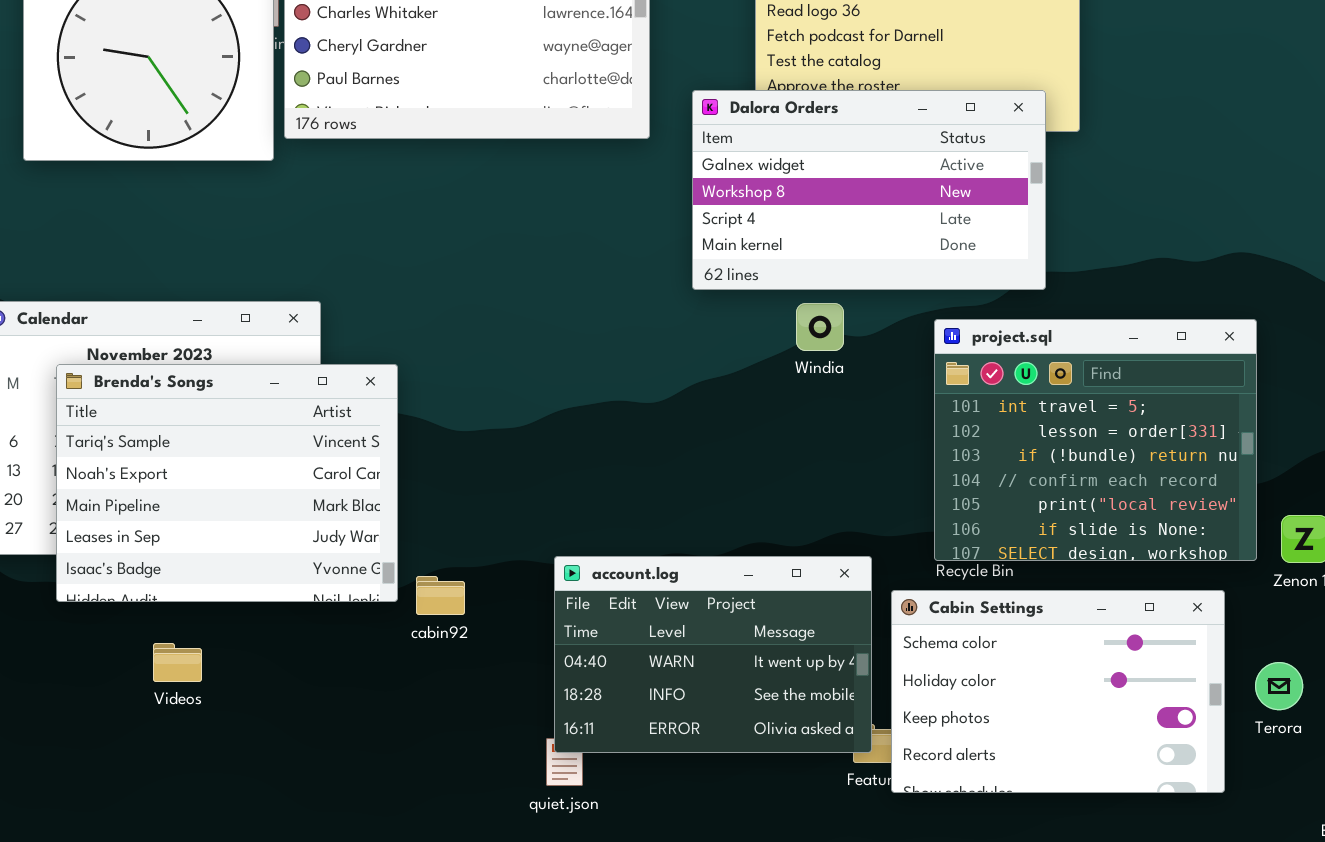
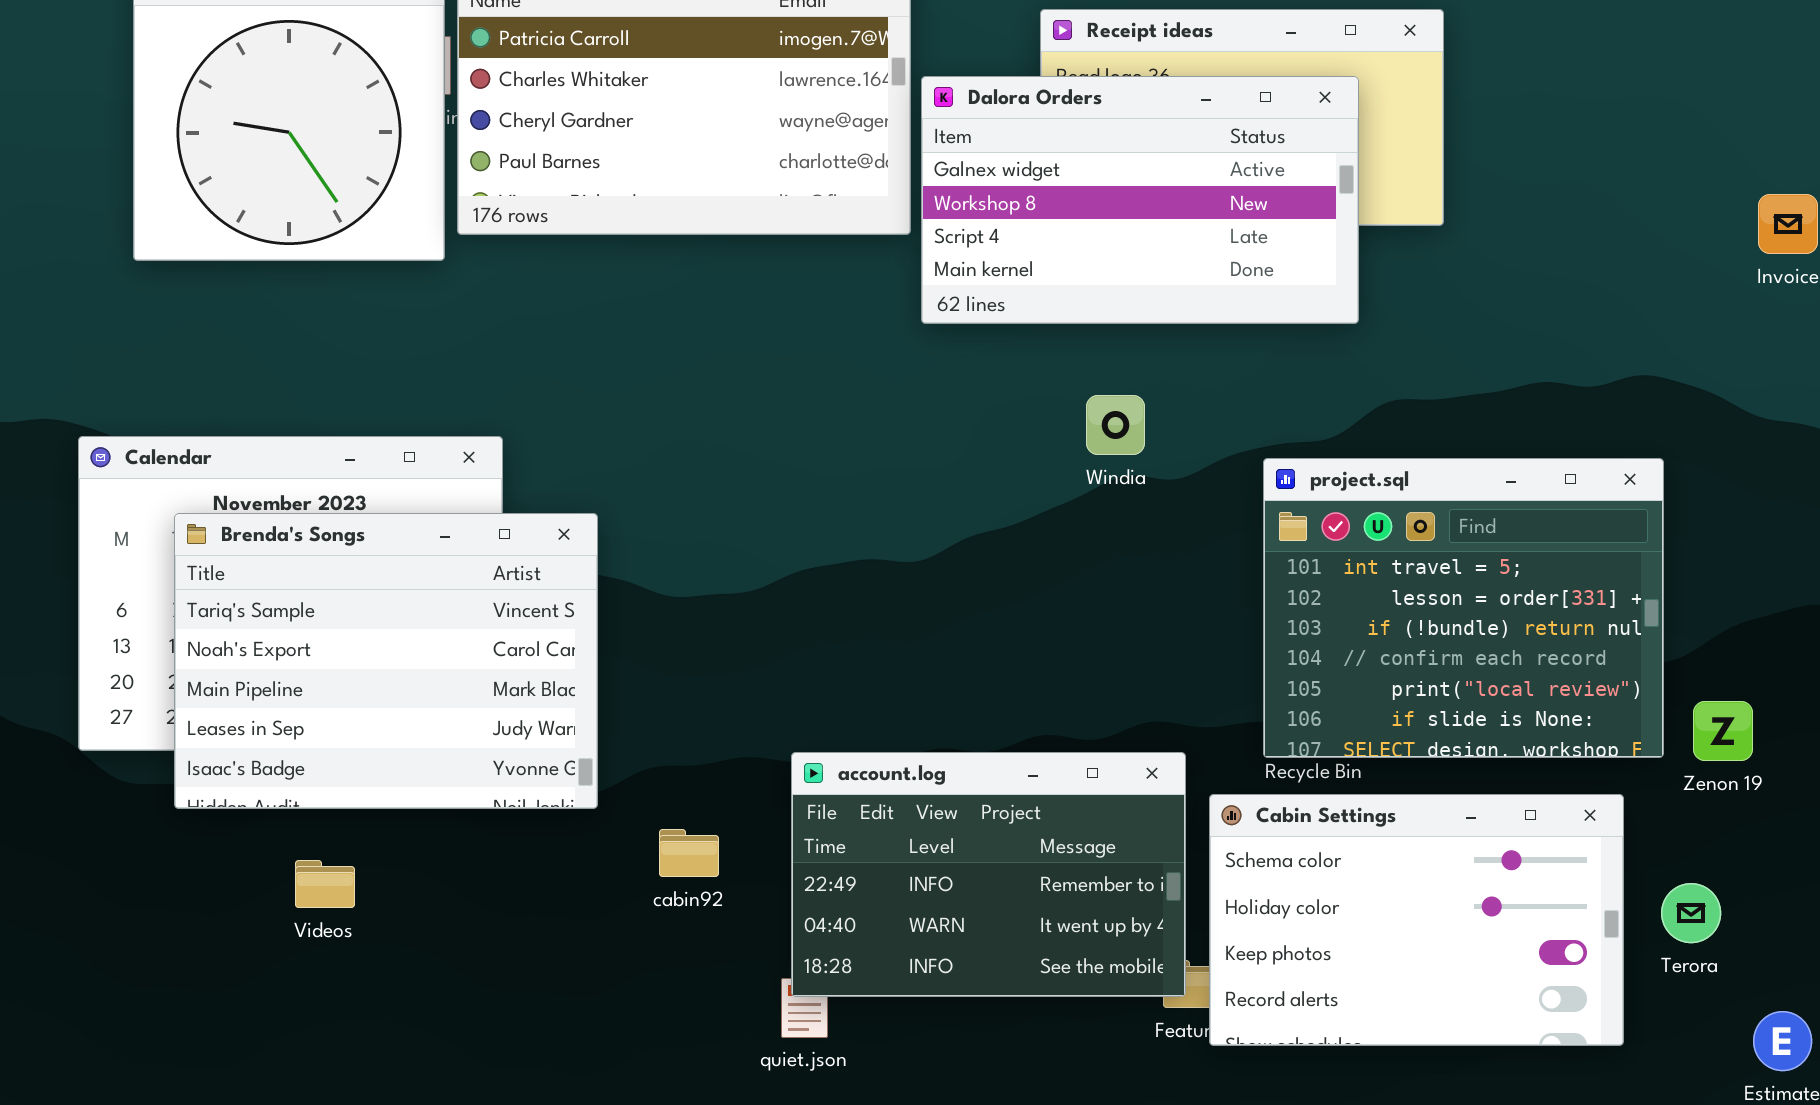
Dalora Orders: [692,90,1046,290] -> [921,76,1359,324], moved
Windia: [796,303,844,351] -> [1086,395,1145,455], moved
account.log: [554,556,872,753] -> [791,752,1186,997], scrolled up 1 row
cabin92: [416,576,465,615] -> [659,829,719,877], moved

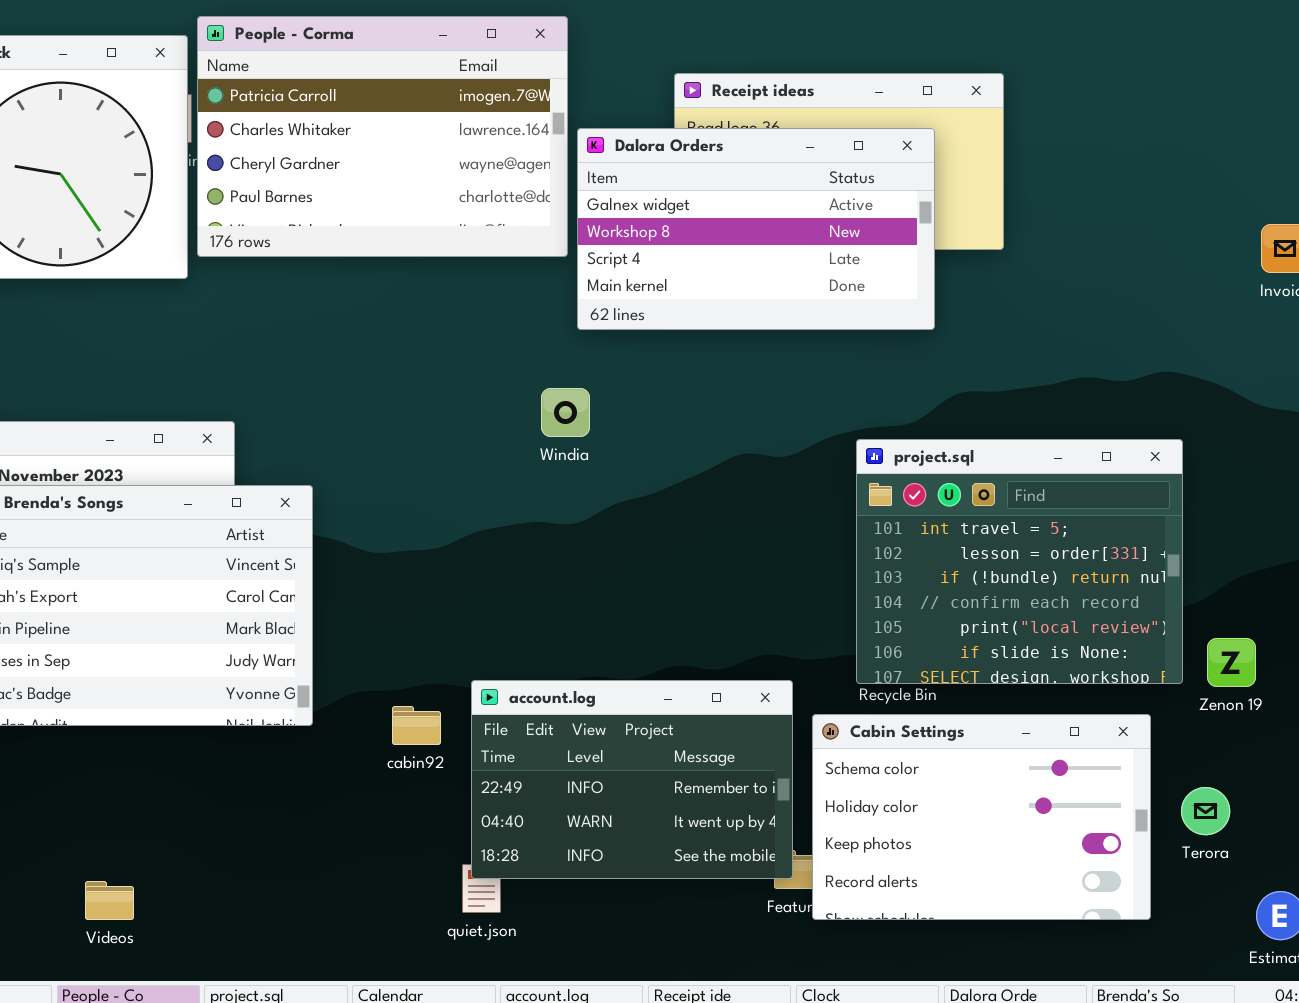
Windia: [1086,395,1145,455] -> [541,388,590,437], moved
cabin92: [659,829,719,877] -> [392,706,441,745], moved
Videos: [295,860,355,908] -> [85,881,134,920], moved

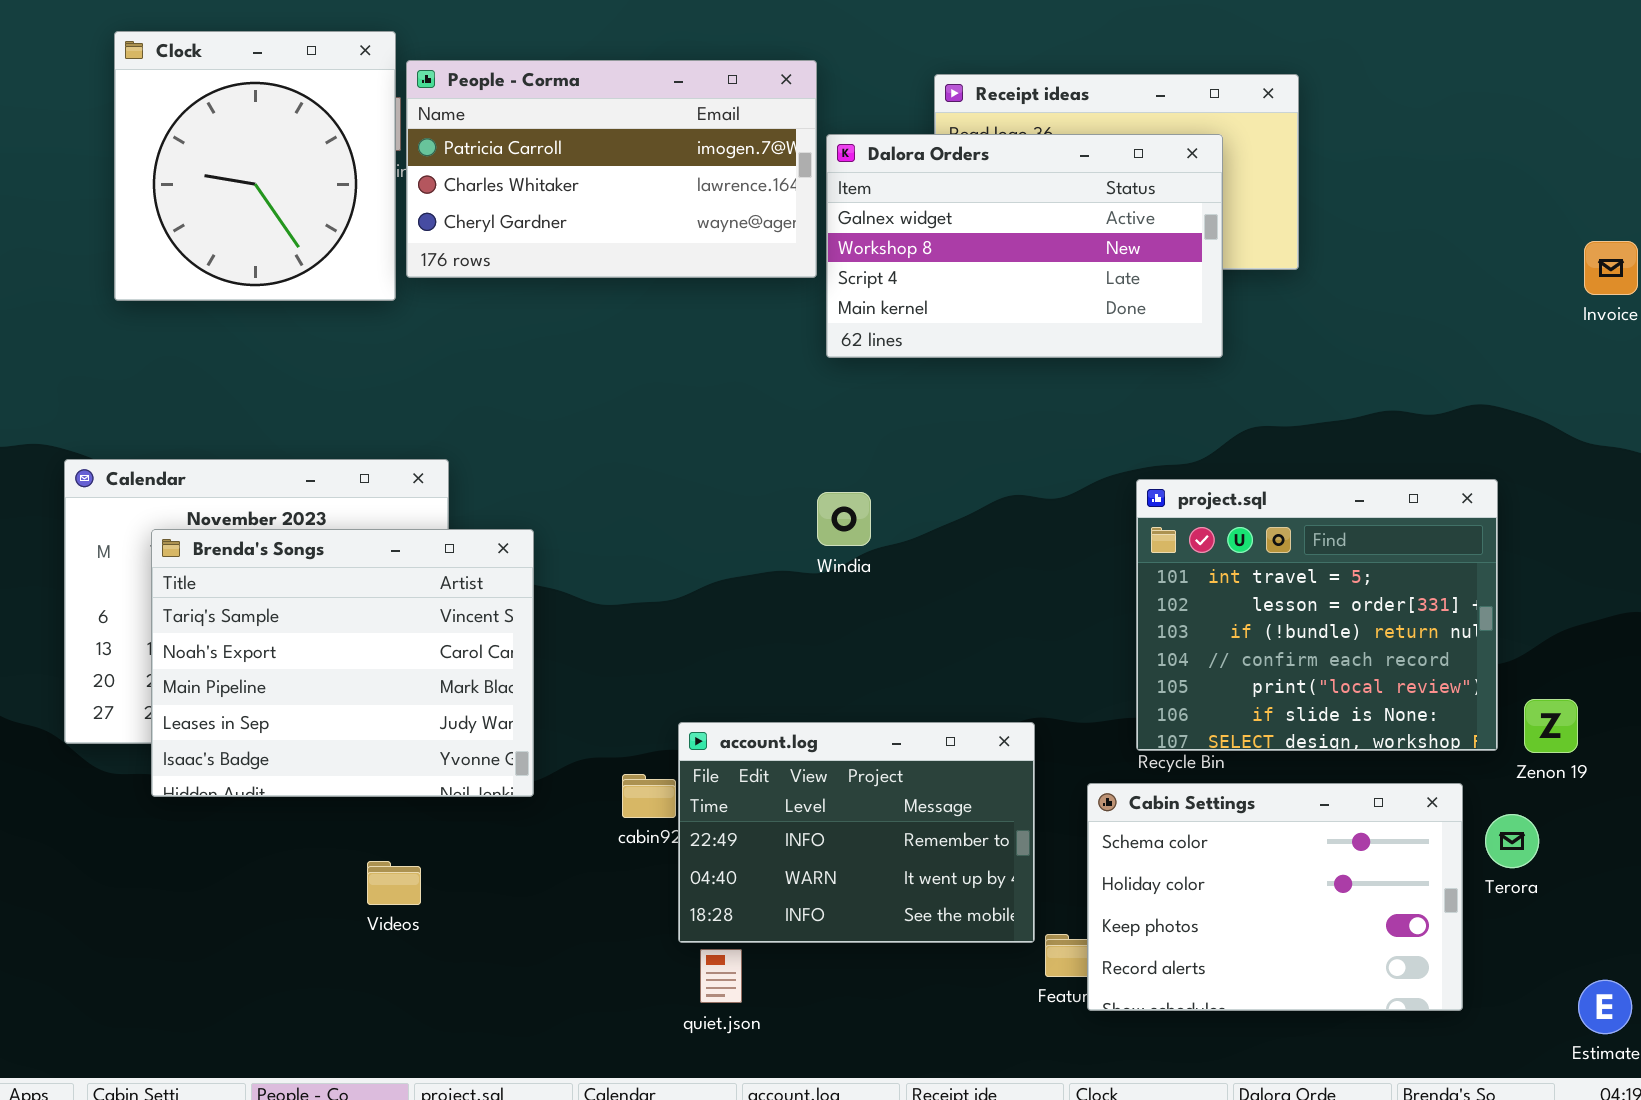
People - Corma: [197,16,568,257] -> [406,60,817,278], resized
Windia: [541,388,590,437] -> [817,492,871,546], moved
account.log: [471,680,793,879] -> [678,722,1035,943], moved
Terora: [1181,787,1230,835] -> [1485,814,1539,868], moved
Videos: [85,881,134,920] -> [367,861,421,905], moved

